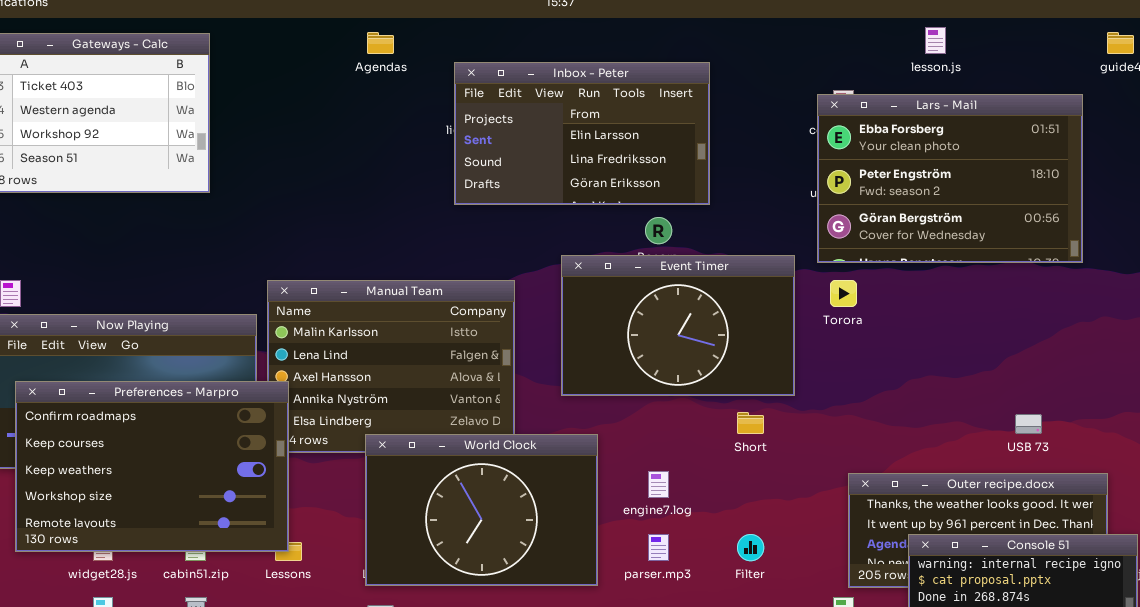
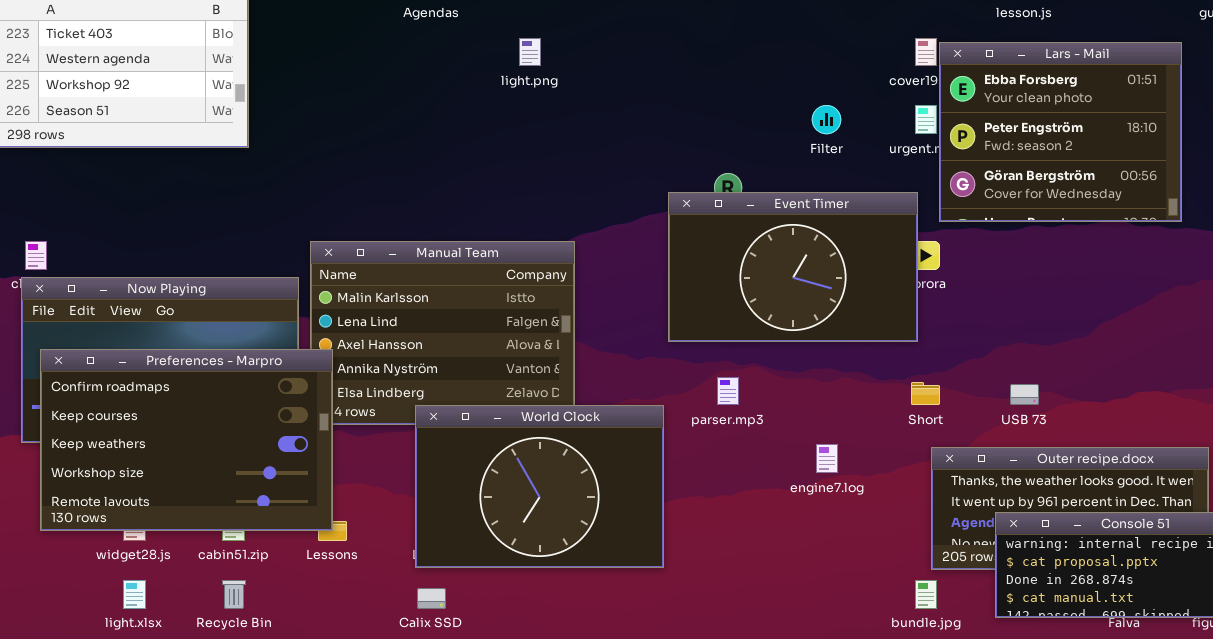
Inbox - Peter: [454,62,710,205] -> none, closed
Lars - Mail: [817,94,1083,263] -> [939,42,1182,222], resized
Event Timer: [561,255,795,396] -> [668,192,918,342], moved
Short: [737,412,764,434] -> [911,382,940,405], moved
USB 73: [1015,414,1042,434] -> [1010,384,1039,405], moved
engine7.log: [648,471,669,498] -> [816,444,838,473], moved
parser.mp3: [648,534,669,561] -> [717,377,739,405], moved
Filter: [737,534,764,561] -> [812,105,841,134], moved

